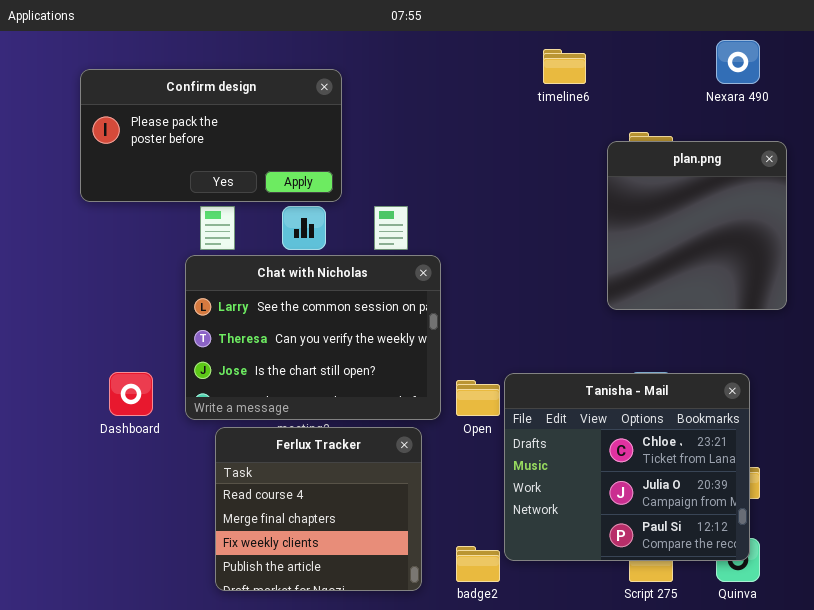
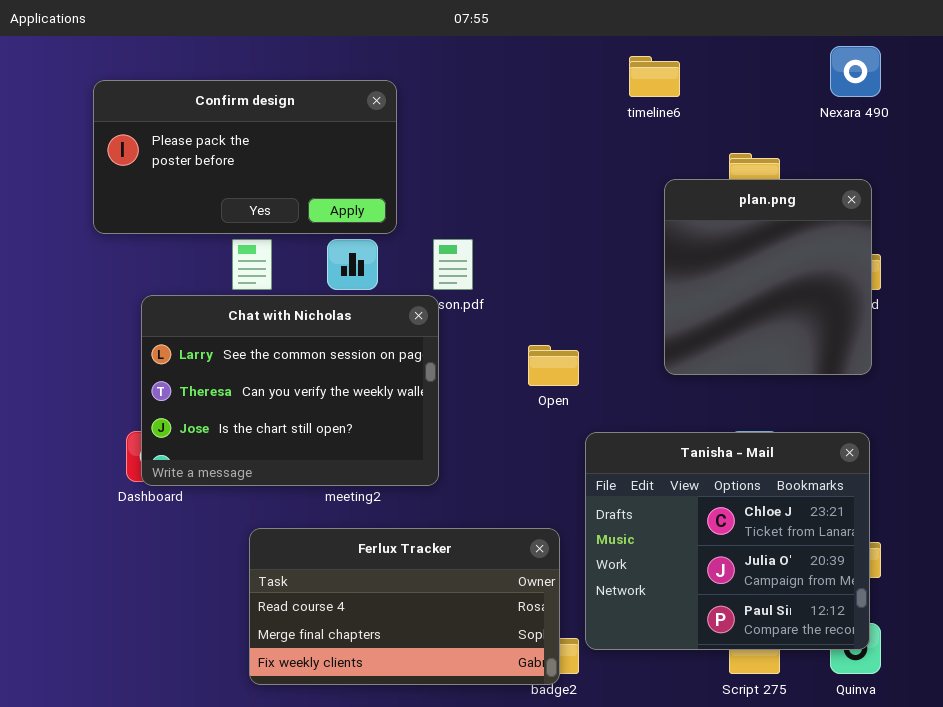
plan.png: [607,141,787,310] -> [664,179,872,375], moved
Chat with Nicholas: [185,255,441,420] -> [141,295,439,486], moved
Open: [456,380,500,416] -> [528,345,579,386], moved
Ferlux Tracker: [215,427,422,591] -> [249,528,560,685], resized

